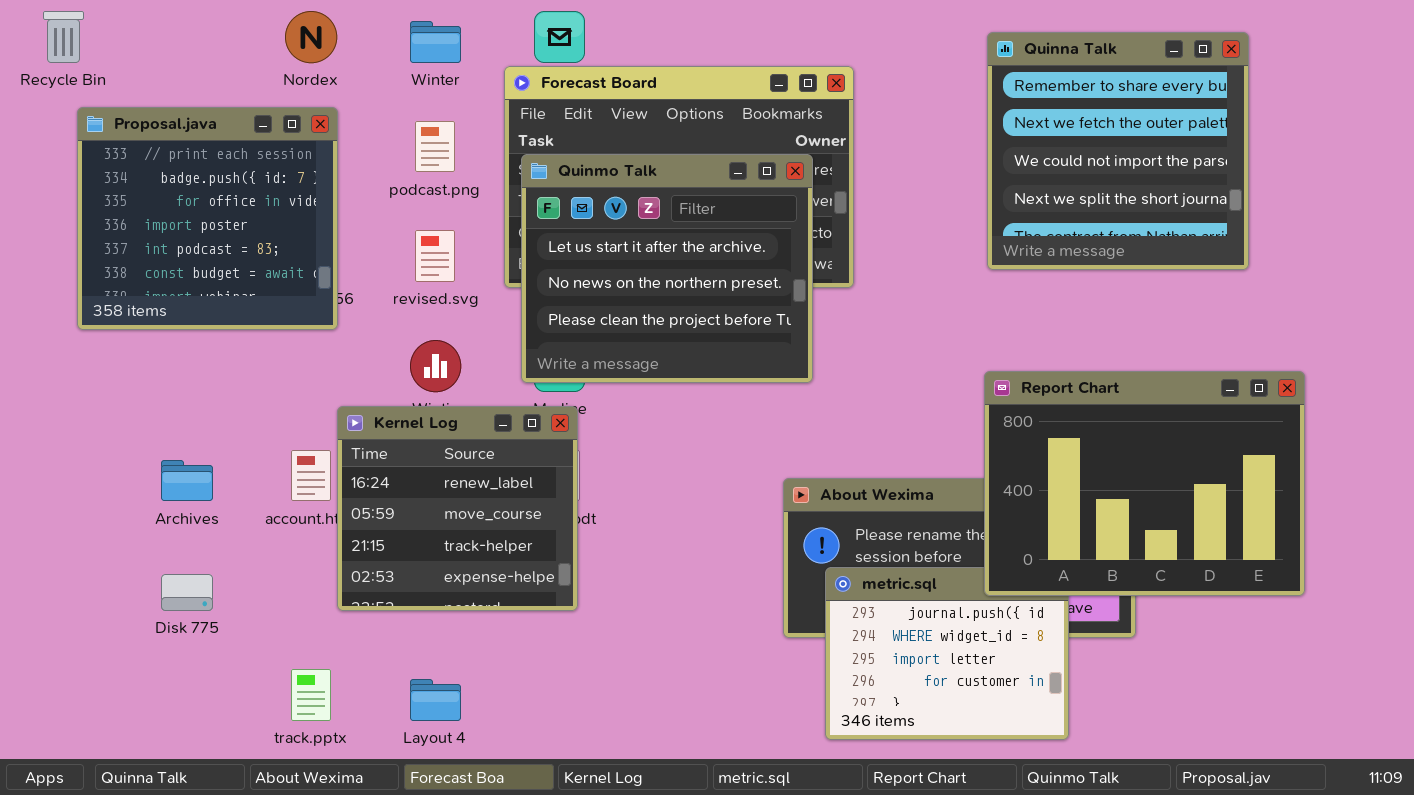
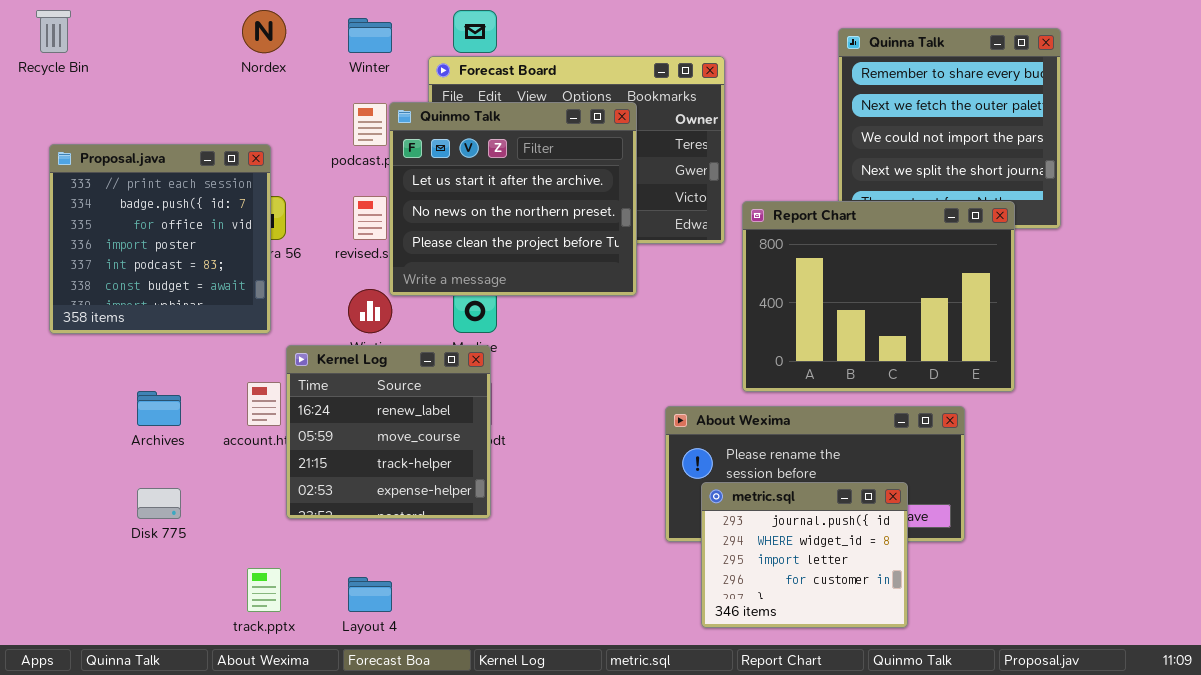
Proposal.java: [77,107,338,330] -> [49,144,271,334], moved
Quinmo Talk: [521,154,813,383] -> [389,102,637,296], moved
Report Chart: [984,371,1305,596] -> [742,201,1015,392], moved

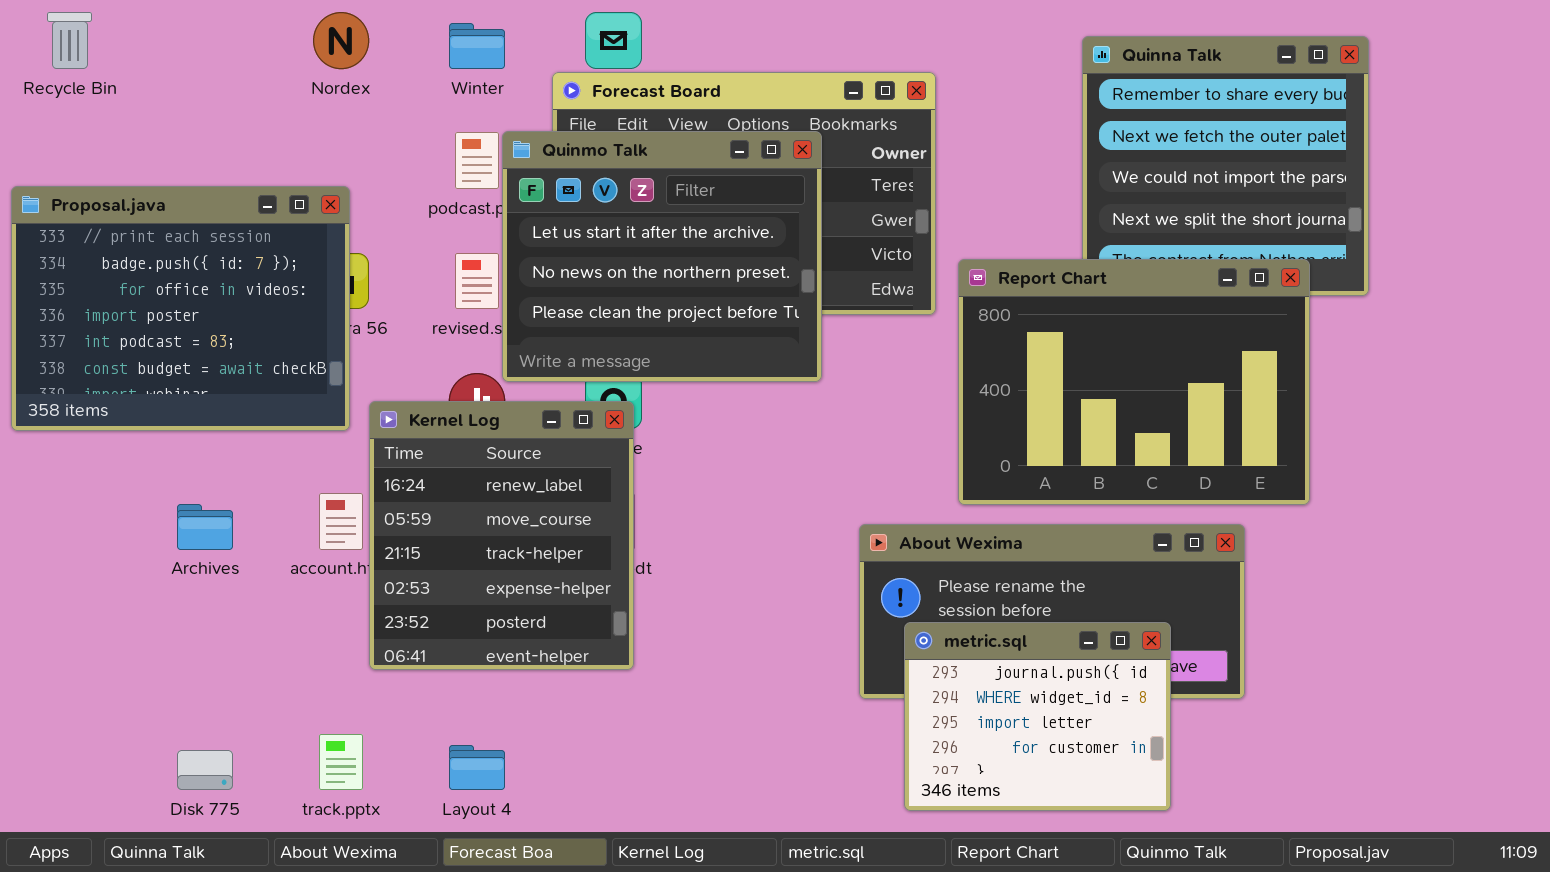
Proposal.java: [49,144,271,334] -> [11,186,350,431], resized
Kernel Log: [286,345,491,519] -> [369,401,634,670], resized
Disk 775: [137,488,181,519] -> [177,750,233,790], moved

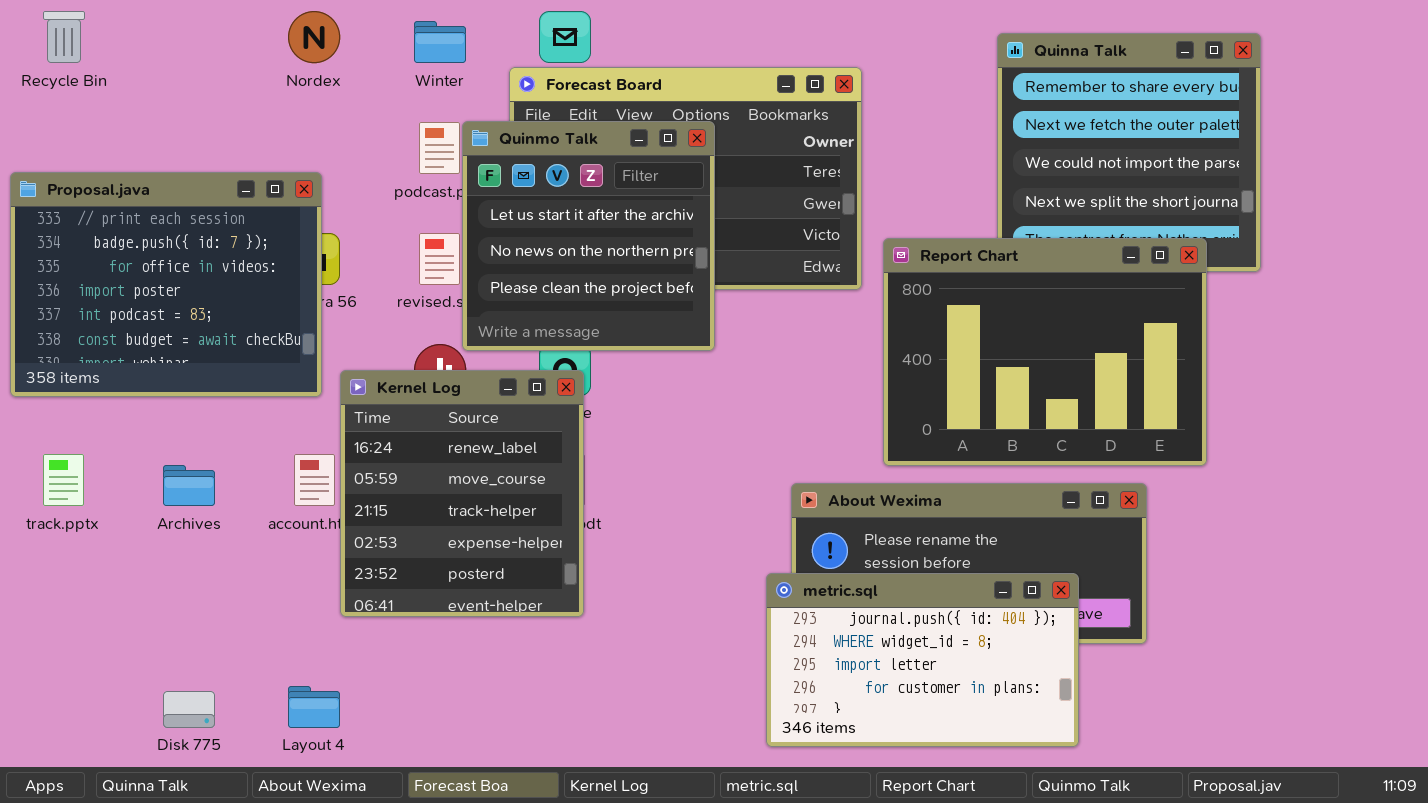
Quinmo Talk: [502,131,822,382] -> [462,121,715,351], resized
metric.sql: [904,622,1171,811] -> [766,573,1079,747], resized
track.pptx: [319,734,363,790] -> [43,454,84,506], moved
Layout 4: [449,745,505,790] -> [288,686,340,728], moved

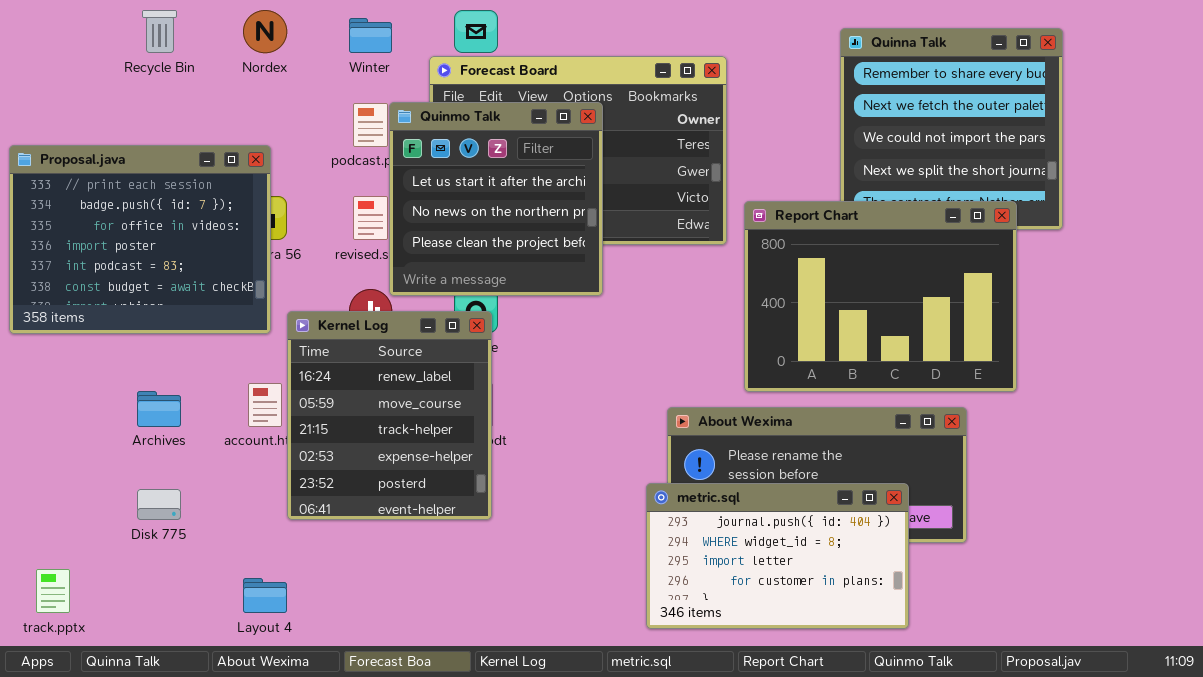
Recycle Bin: [43,11,85,63] -> [142,10,177,53], moved
track.pptx: [43,454,84,506] -> [36,569,70,613], moved
Disk 775: [163,691,215,728] -> [137,489,181,520], moved

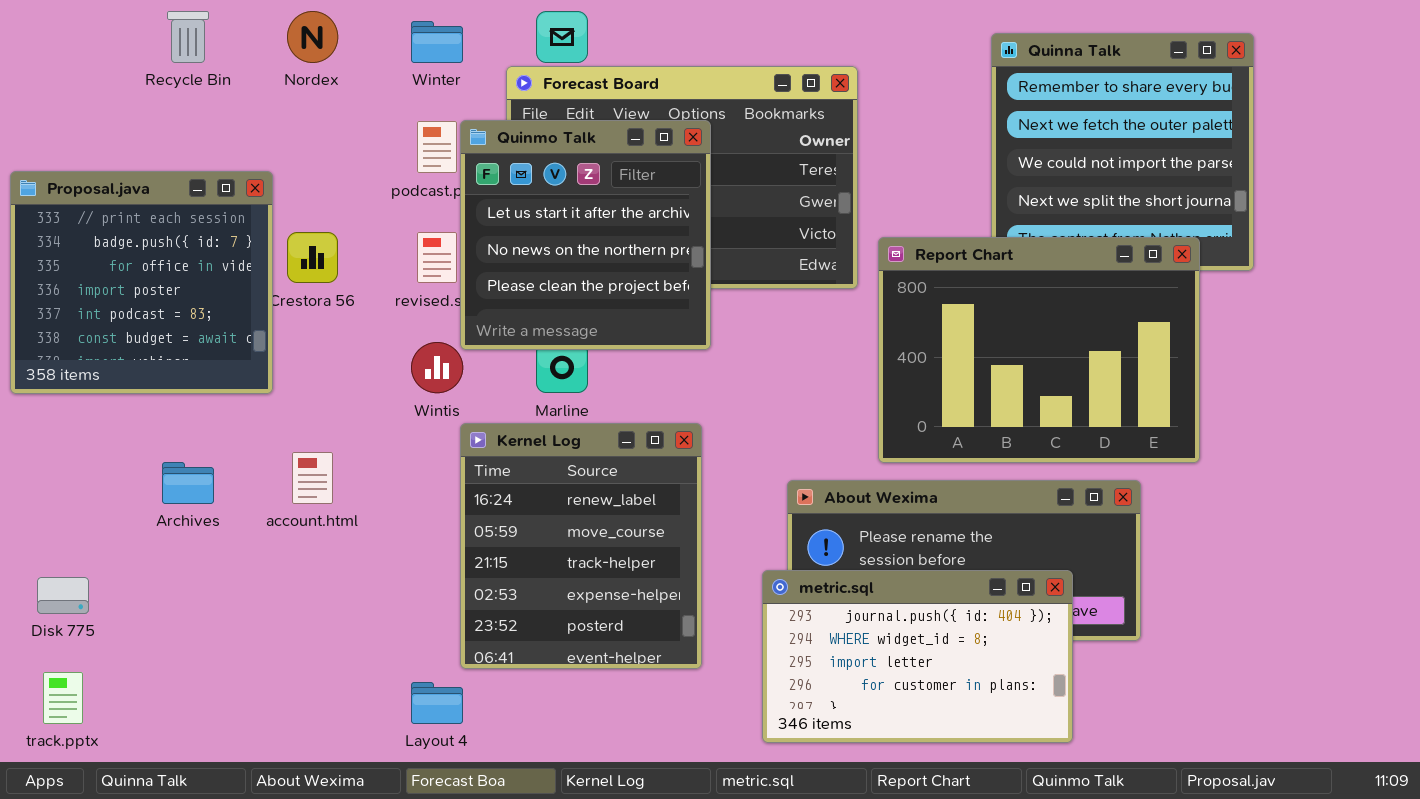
Proposal.java: [9,145,271,334] -> [10,171,273,394], resized
Kernel Log: [287,311,492,520] -> [460,423,702,669], moved
Disk 775: [137,489,181,520] -> [37,577,89,614], moved
Layout 4: [243,578,287,613] -> [411,682,463,724], moved

